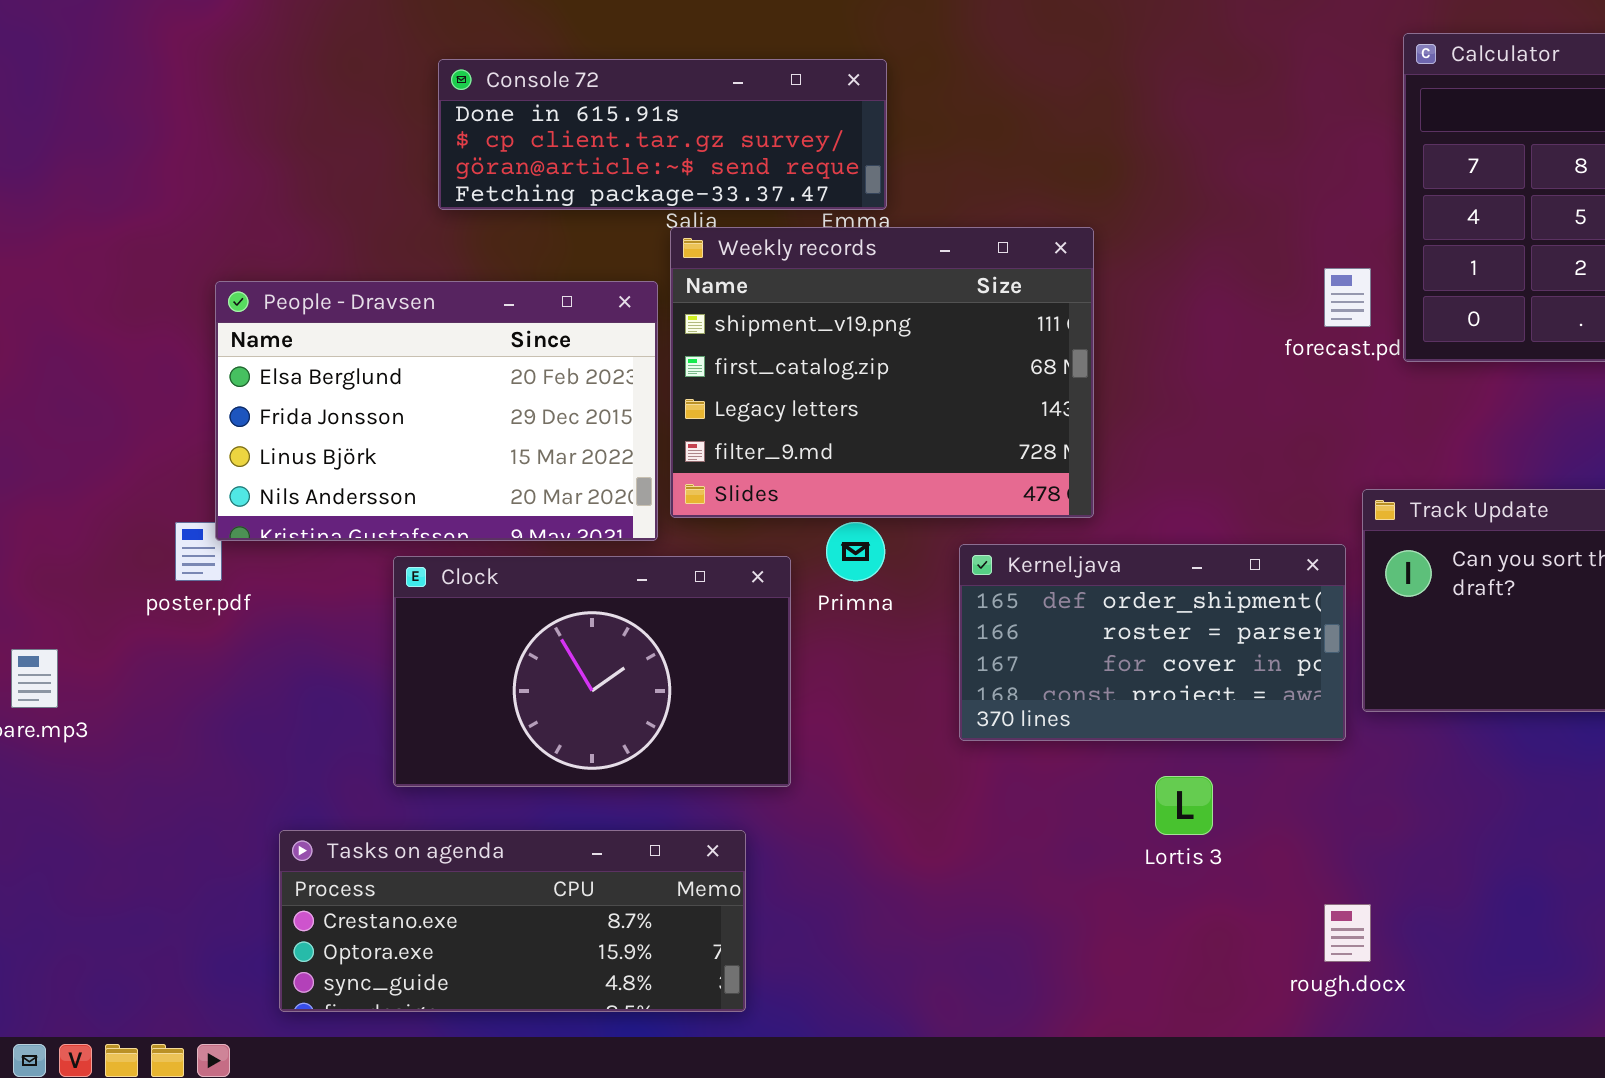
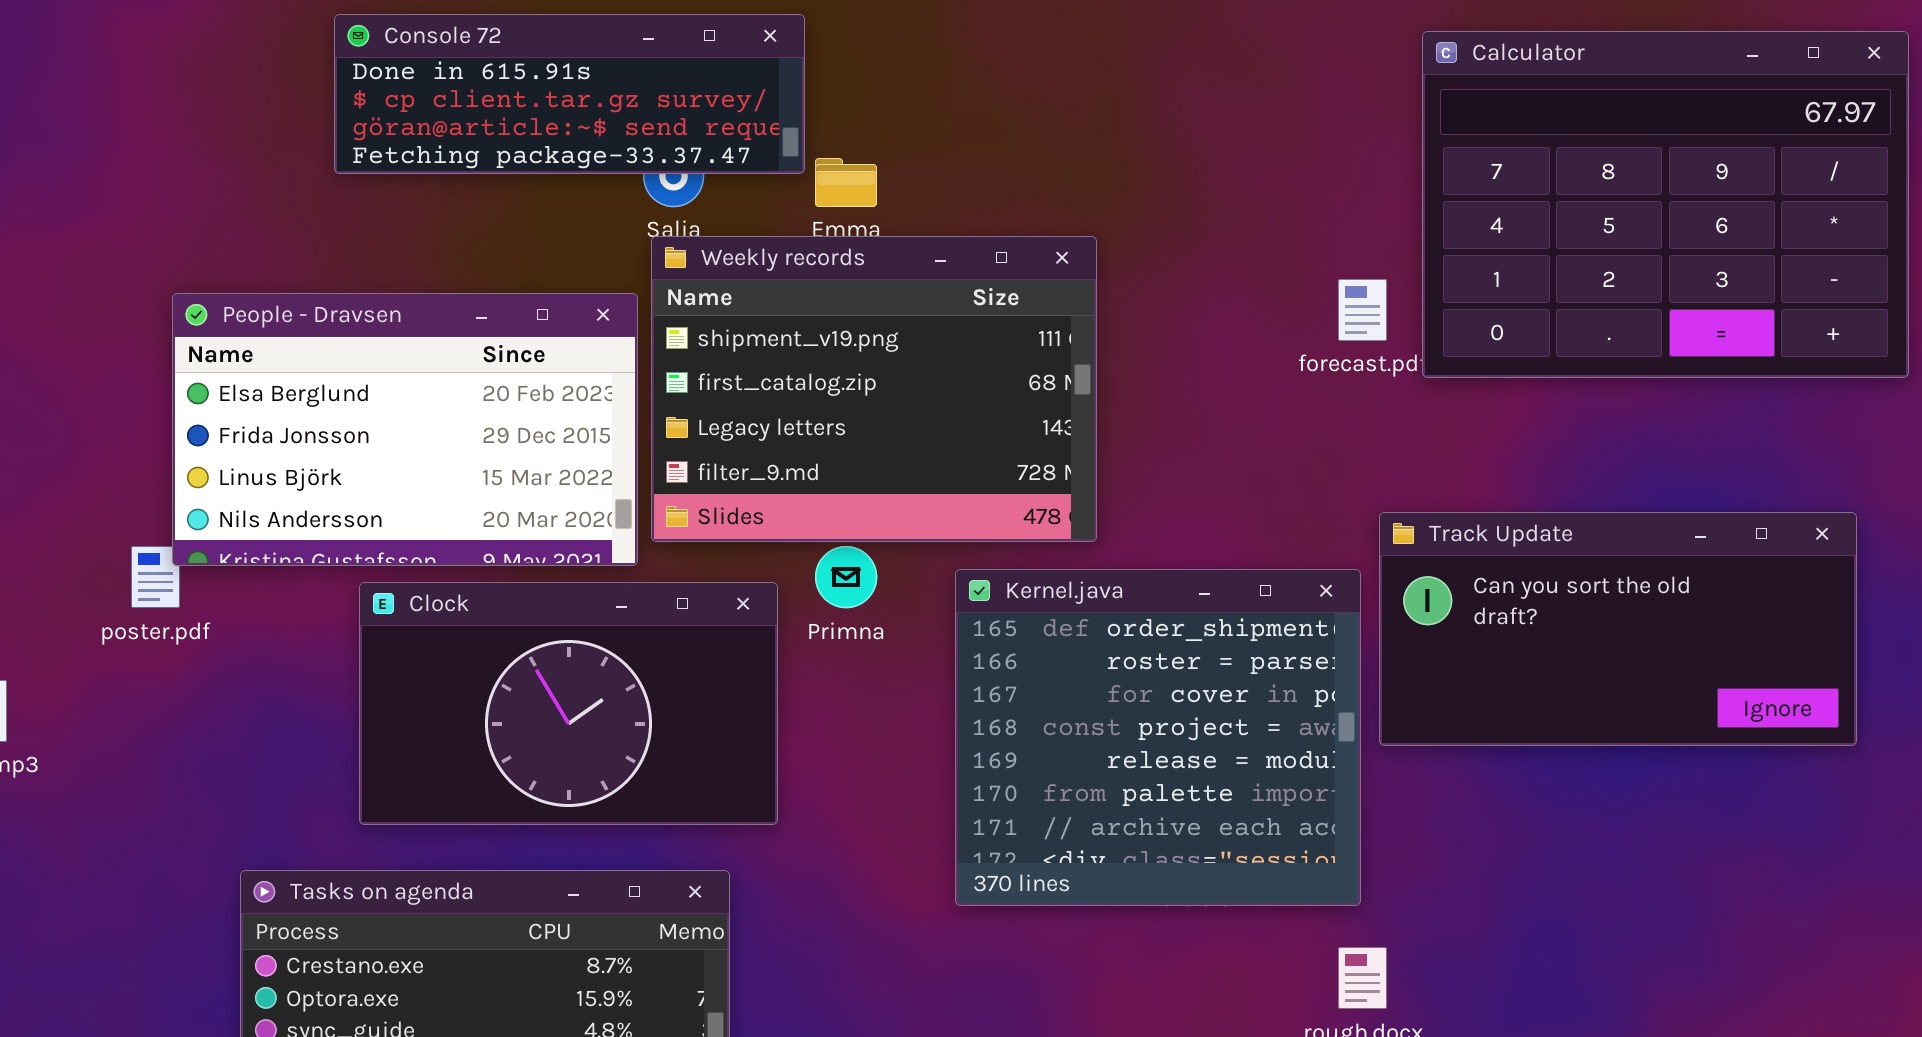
Console 72: [438,59,887,210] -> [334,14,805,174], moved
Kernel.java: [959,544,1346,741] -> [955,569,1361,906], resized

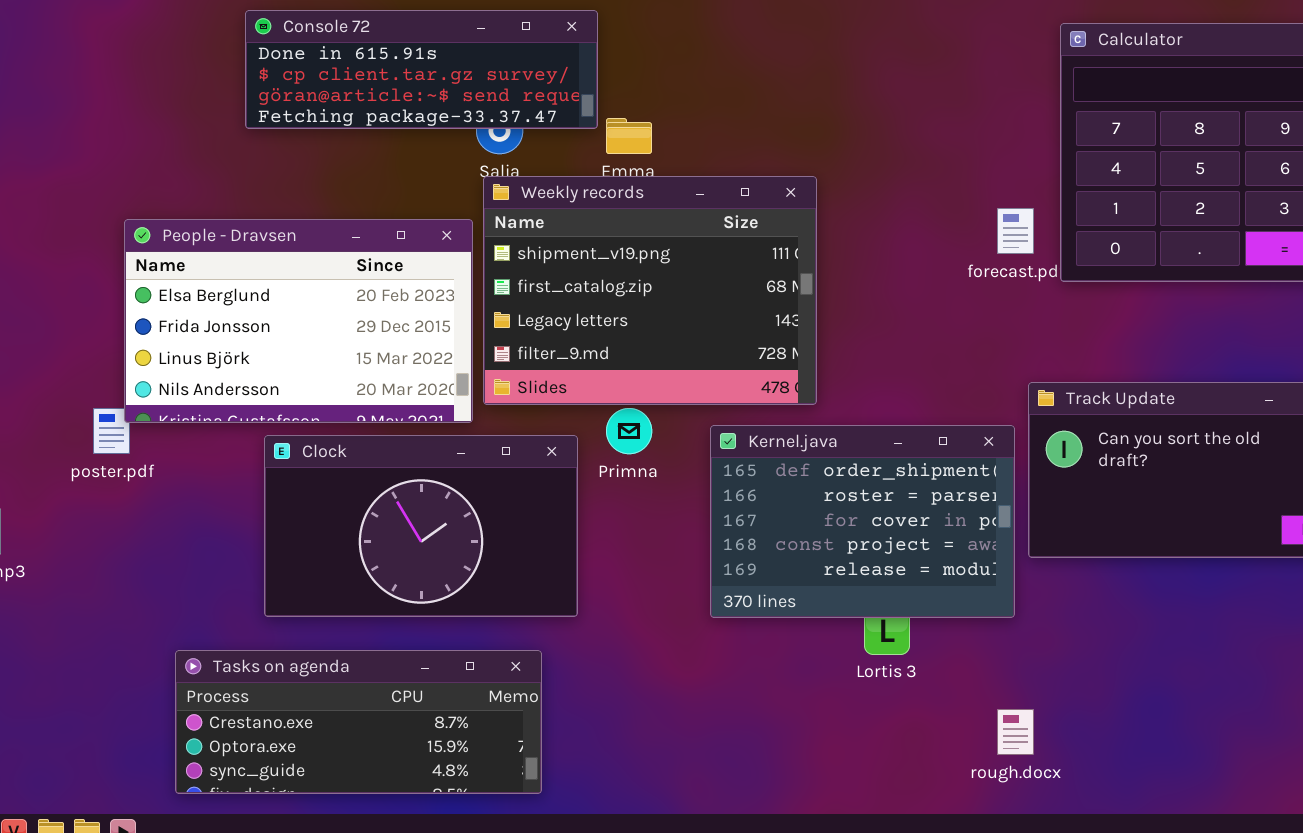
Kernel.java: [955,569,1361,906] -> [710,425,1015,618], resized

